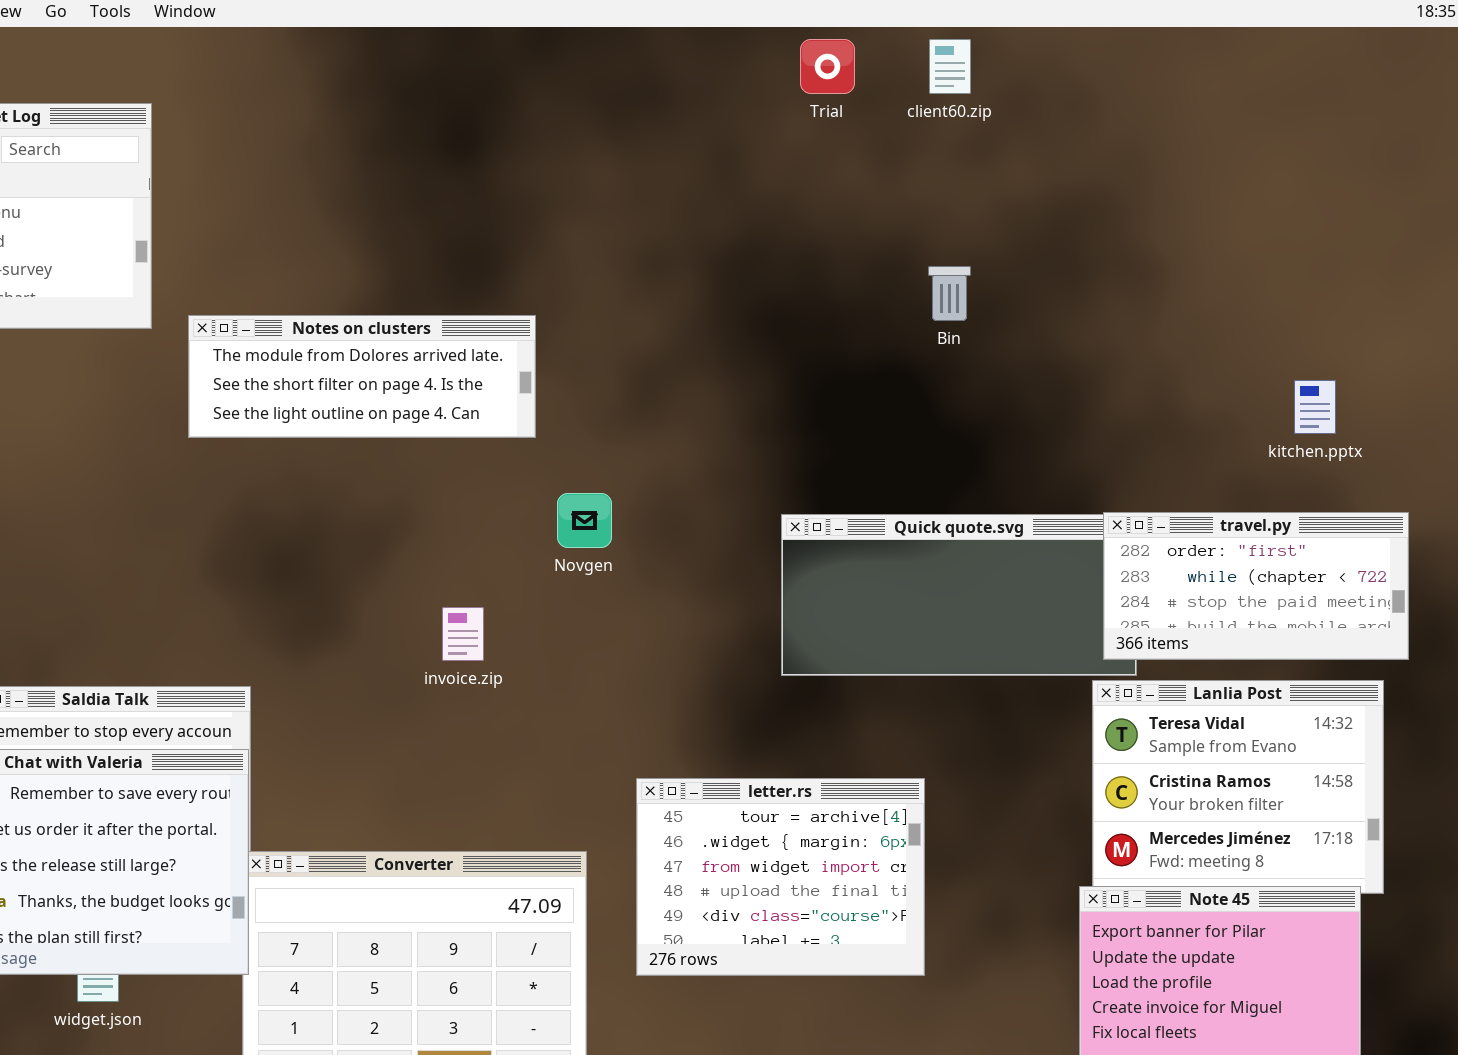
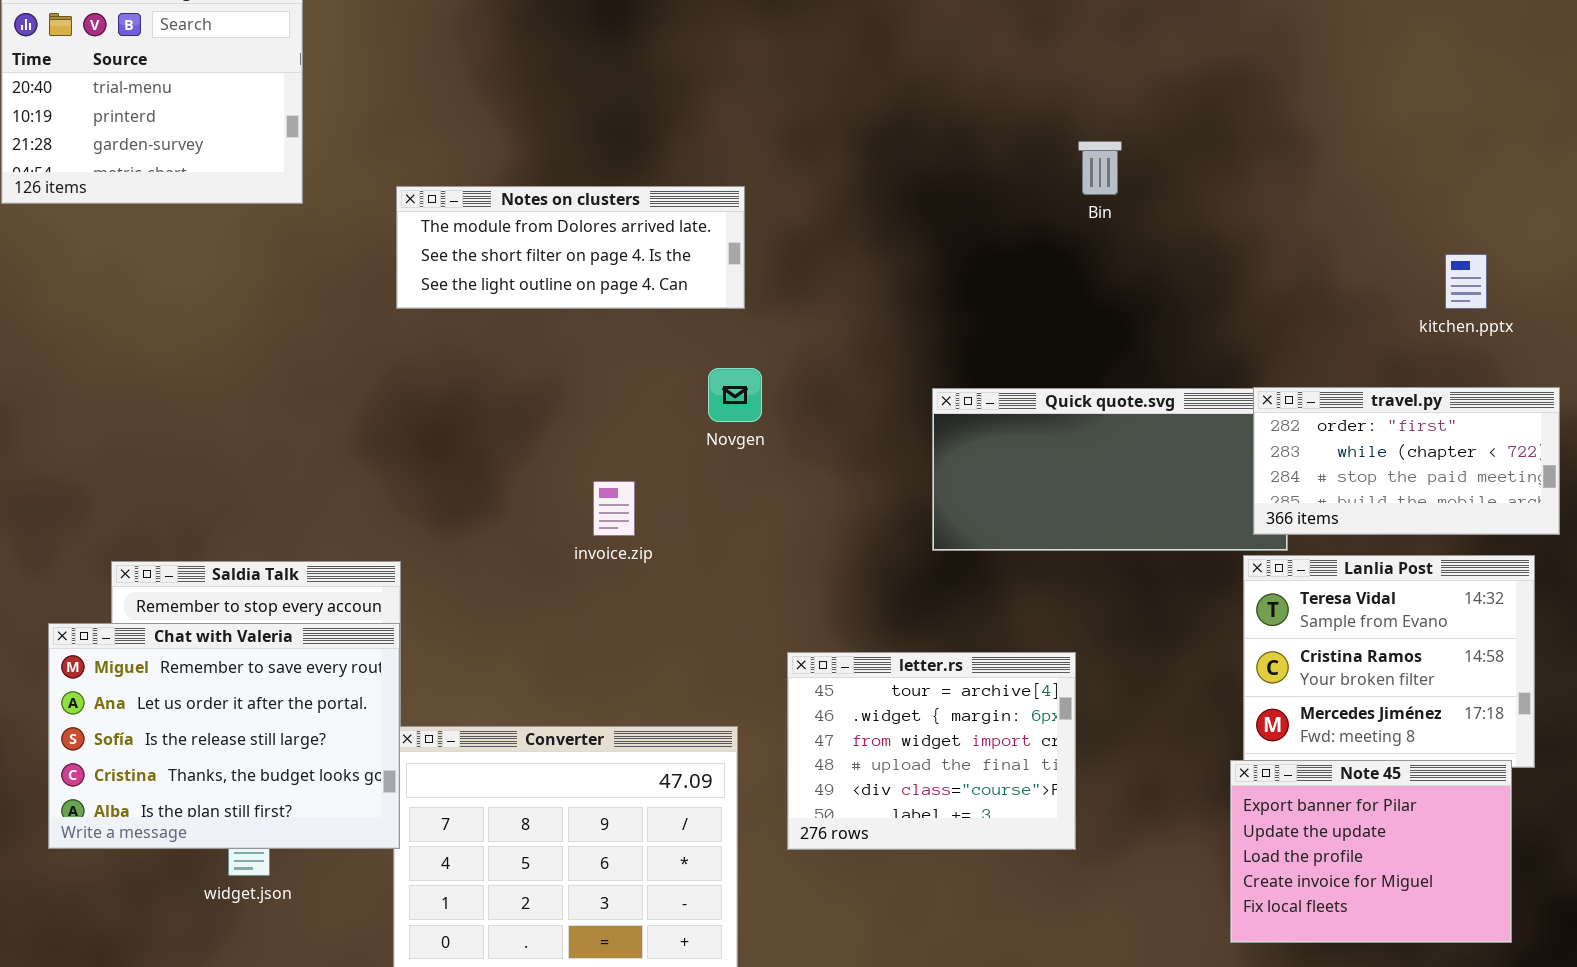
Notes on clusters: [188,315,536,438] -> [396,186,745,309], moved

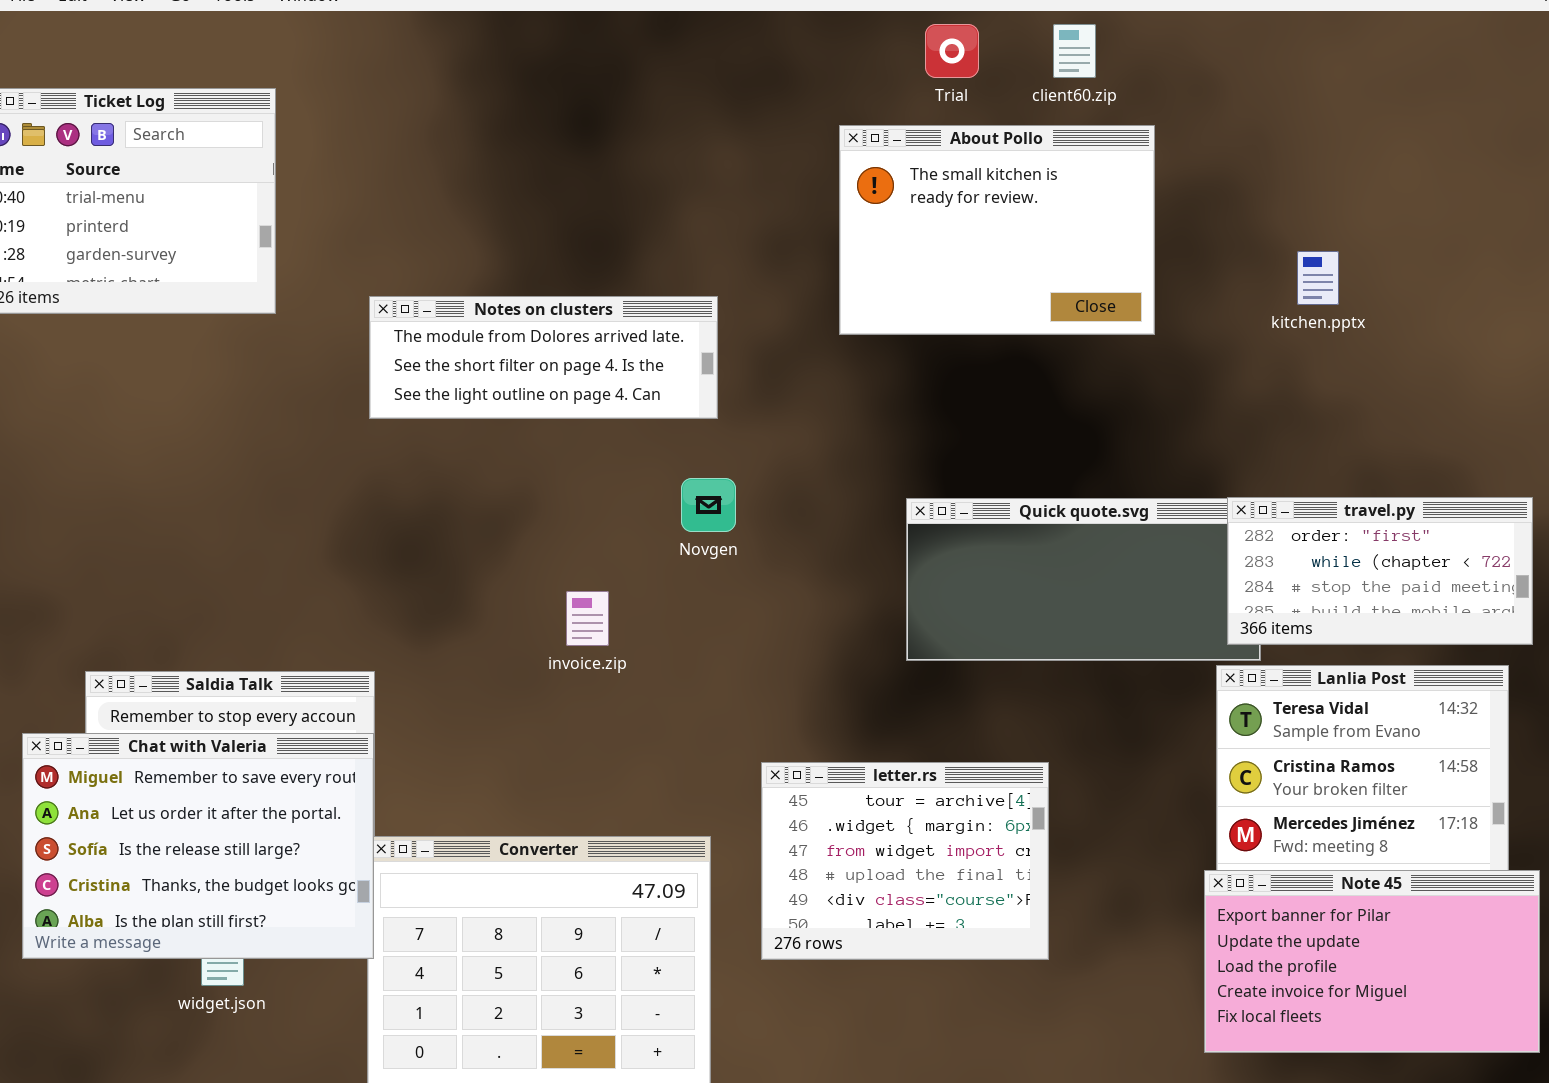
About Pollo: none -> [839,125,1155,335], opened
kitchen.pptx: [1445,254,1487,309] -> [1297,251,1339,305], moved
Note 45: [1230,760,1512,943] -> [1204,870,1540,1053], resized

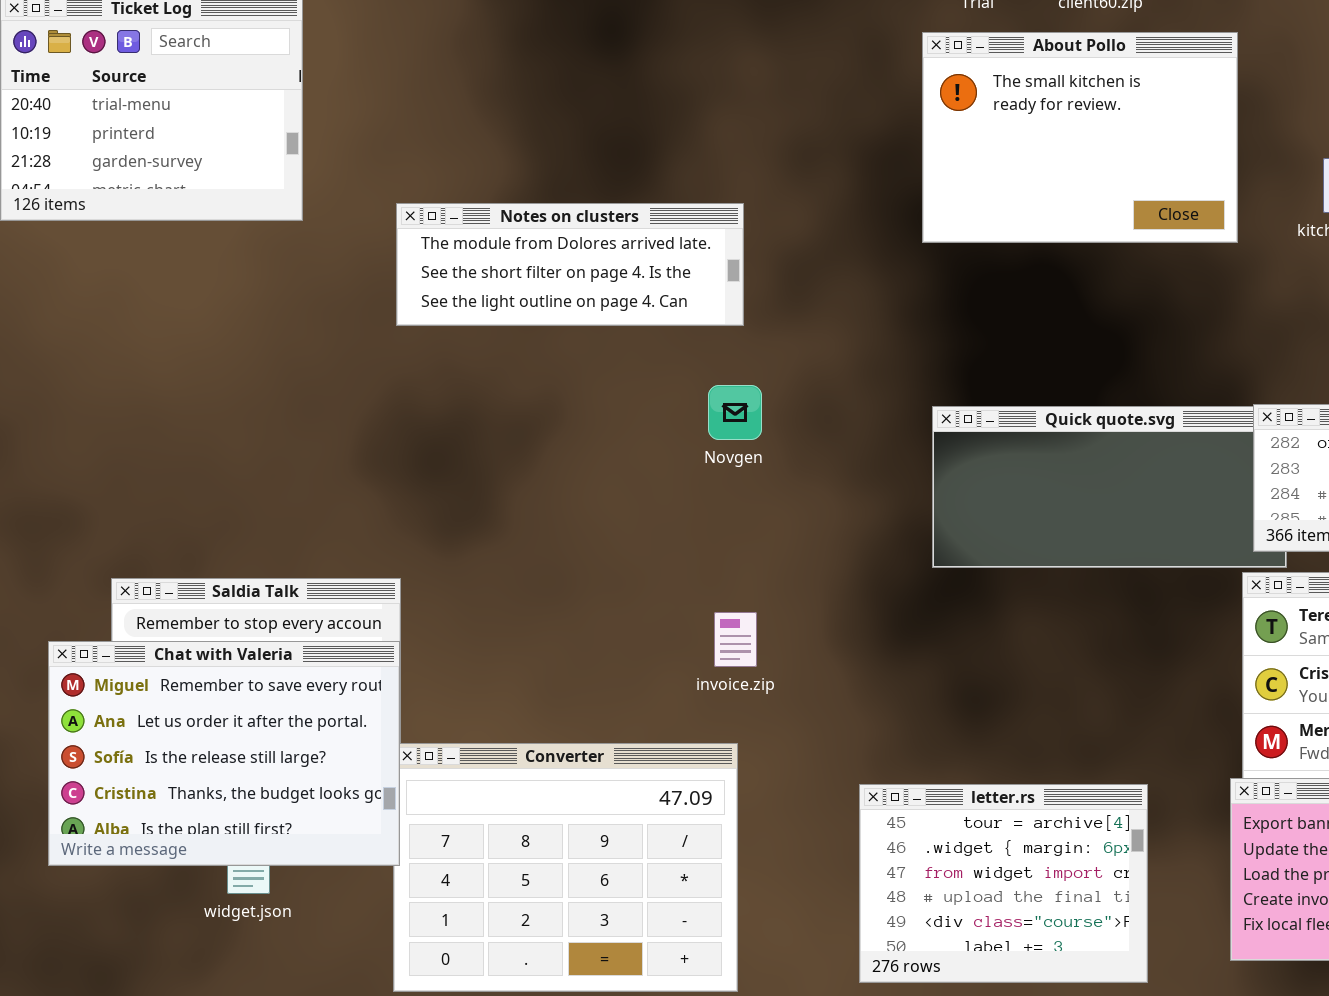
About Pollo: [839,125,1155,335] -> [922,32,1238,243], moved
invoice.zip: [566,591,609,646] -> [714,612,757,667], moved
letter.rs: [761,762,1049,960] -> [859,784,1148,983], moved

